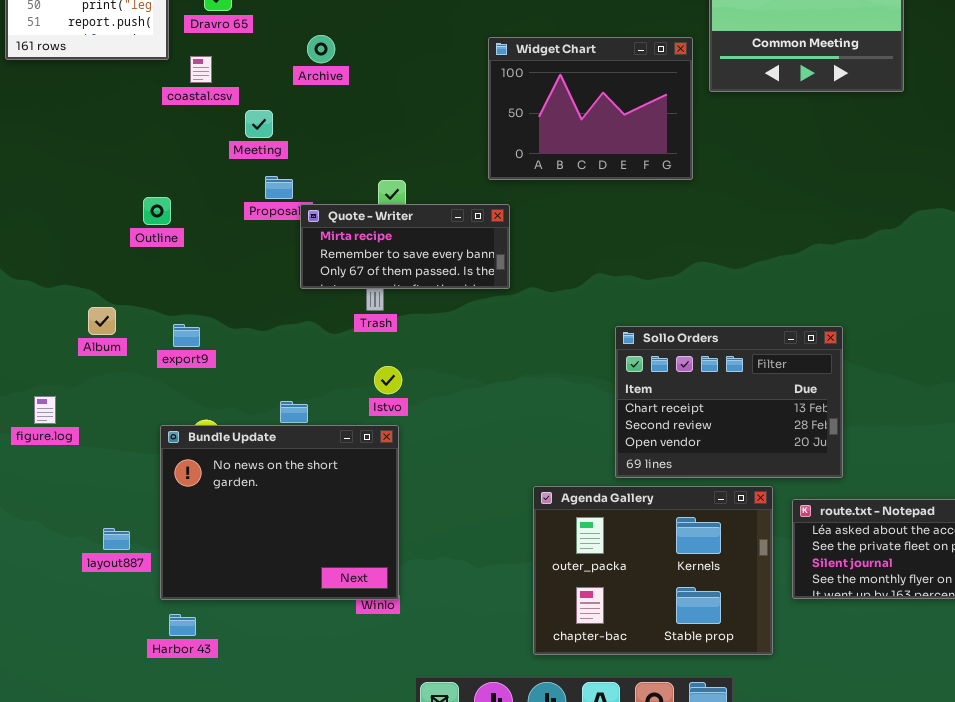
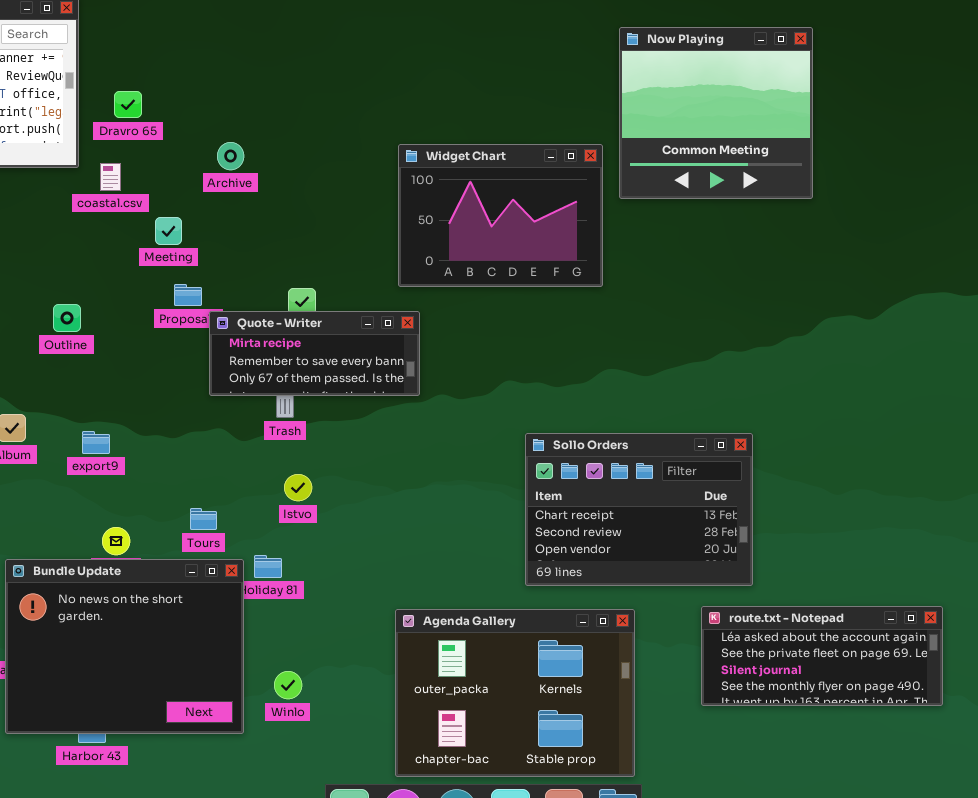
Bundle Update: [160,425,399,600] -> [5,559,244,734], moved
Agenda Gallery: [533,486,773,655] -> [395,609,635,777], moved

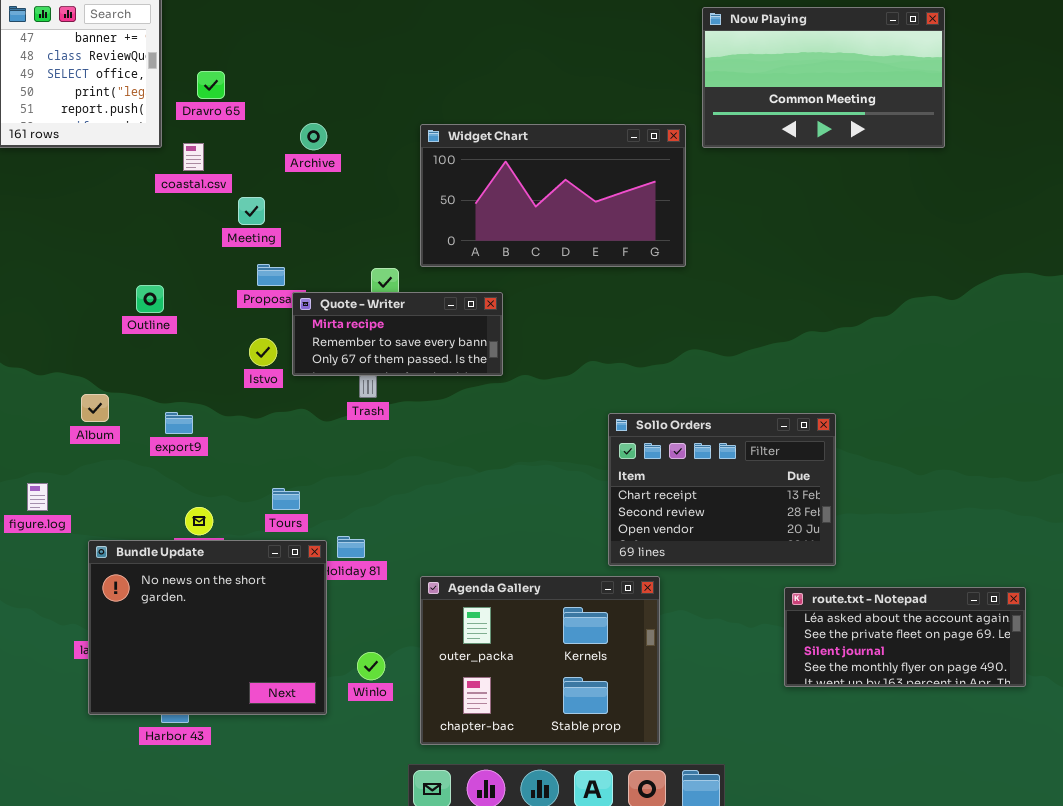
Now Playing: [619,27,813,199] -> [702,7,945,148], resized
Widget Chart: [398,144,603,287] -> [420,124,686,267], resized
Istvo: [284,474,312,501] -> [249,338,277,366], moved
Agenda Gallery: [395,609,635,777] -> [420,576,660,745], moved

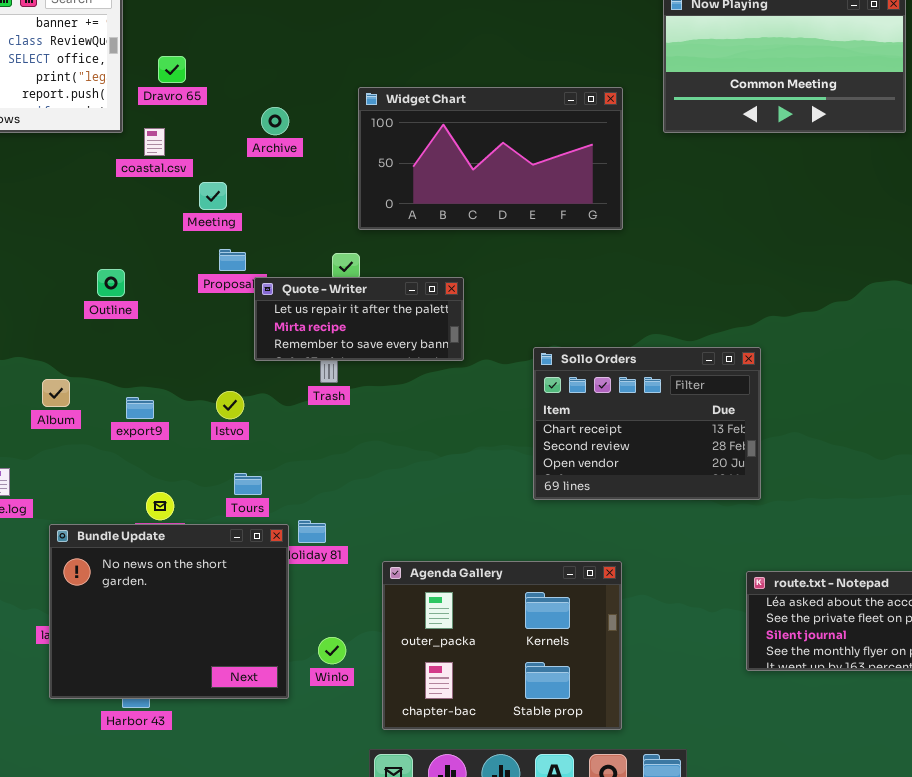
Widget Chart: [420,124,686,267] -> [358,87,623,230], moved
Quote - Writer: [292,292,503,376] -> [254,277,464,361], scrolled up 1 row
Istvo: [249,338,277,366] -> [216,391,244,419], moved
Sollo Orders: [608,413,836,566] -> [533,347,761,500], moved

